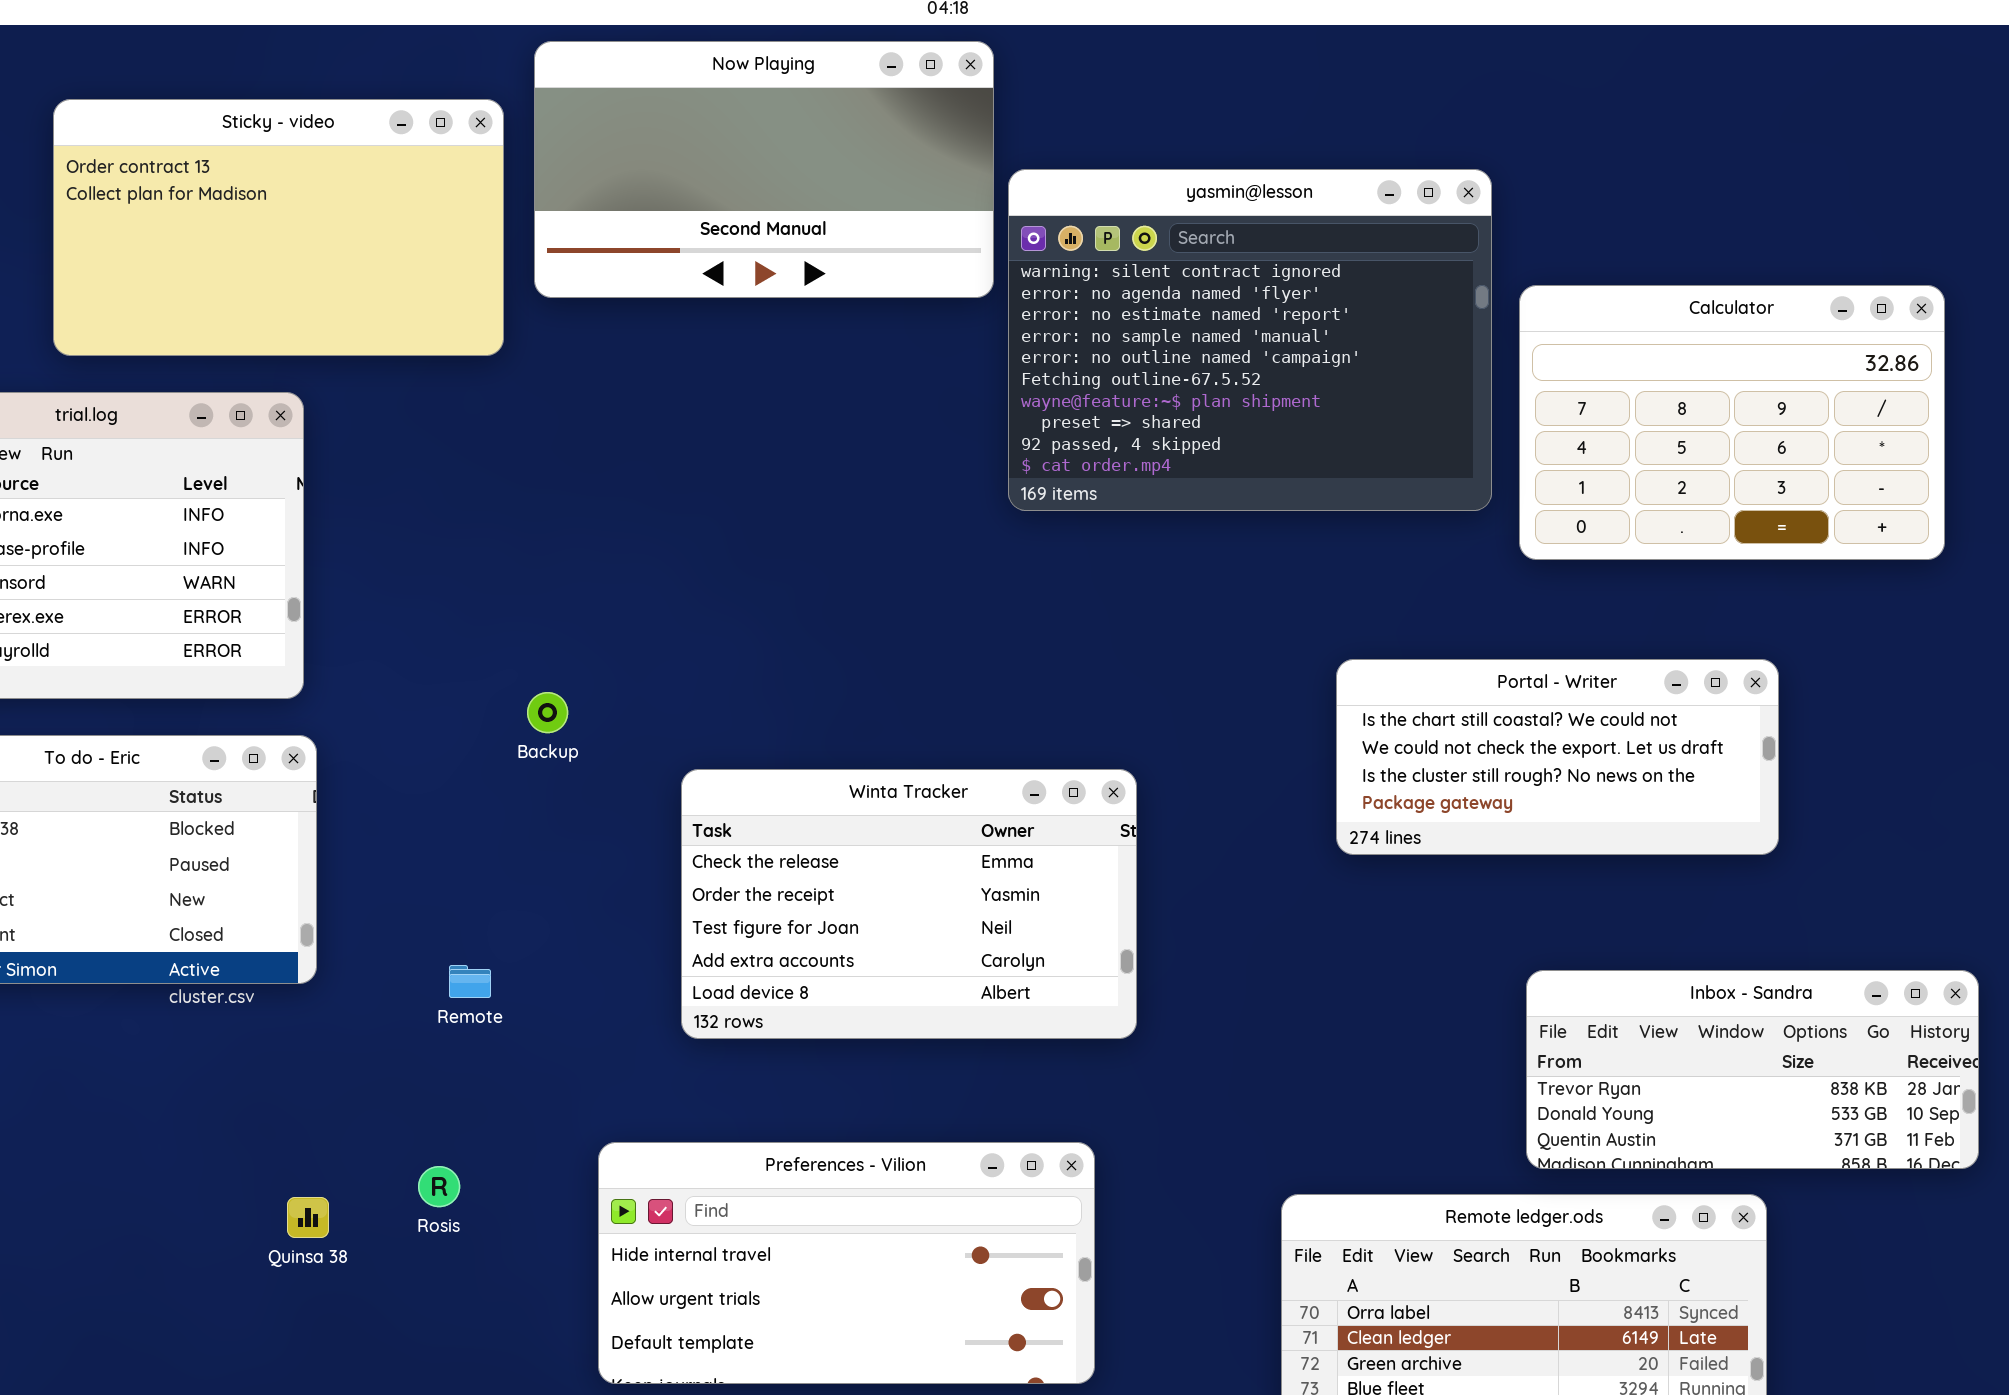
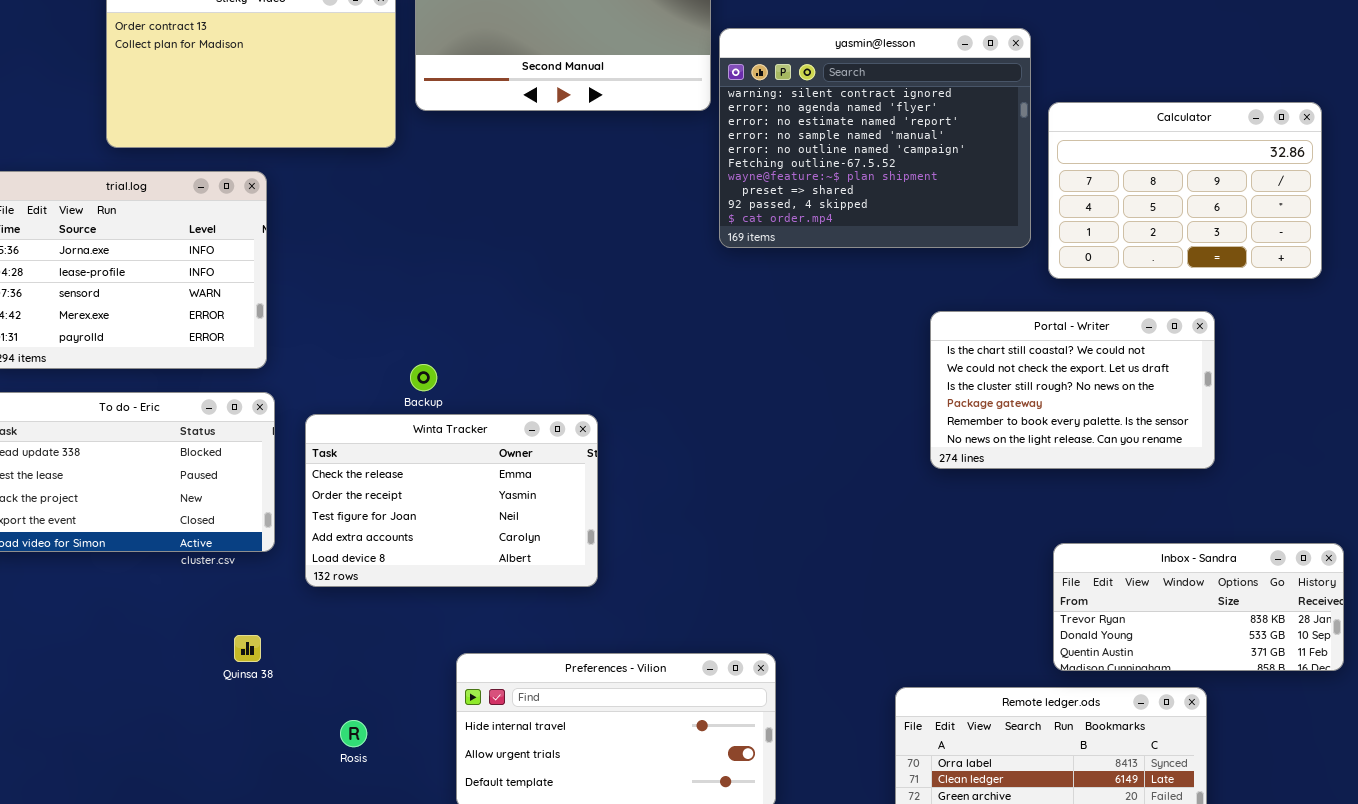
Portal - Writer: [1336,659,1779,855] -> [930,311,1215,469], resized
Winta Tracker: [681,769,1137,1039] -> [305,414,598,587], moved
Rosis: [418,1166,460,1207] -> [340,720,367,747], moved
Quinsa 38: [287,1197,329,1238] -> [234,635,261,662], moved

